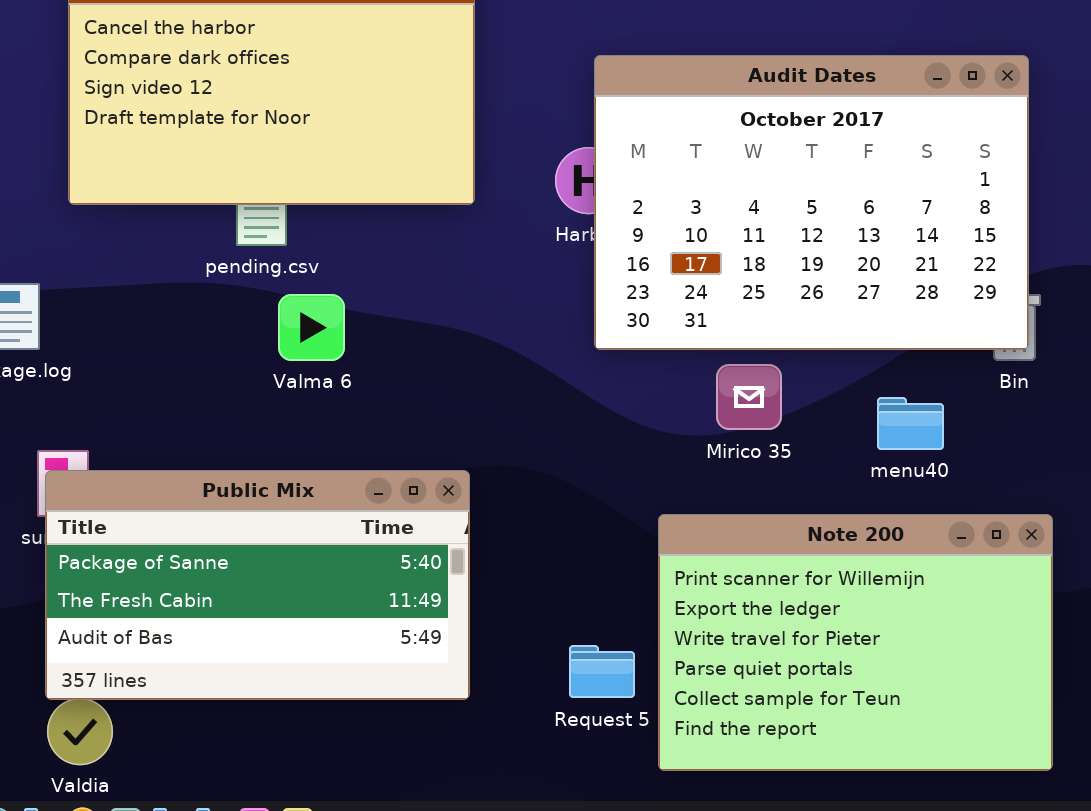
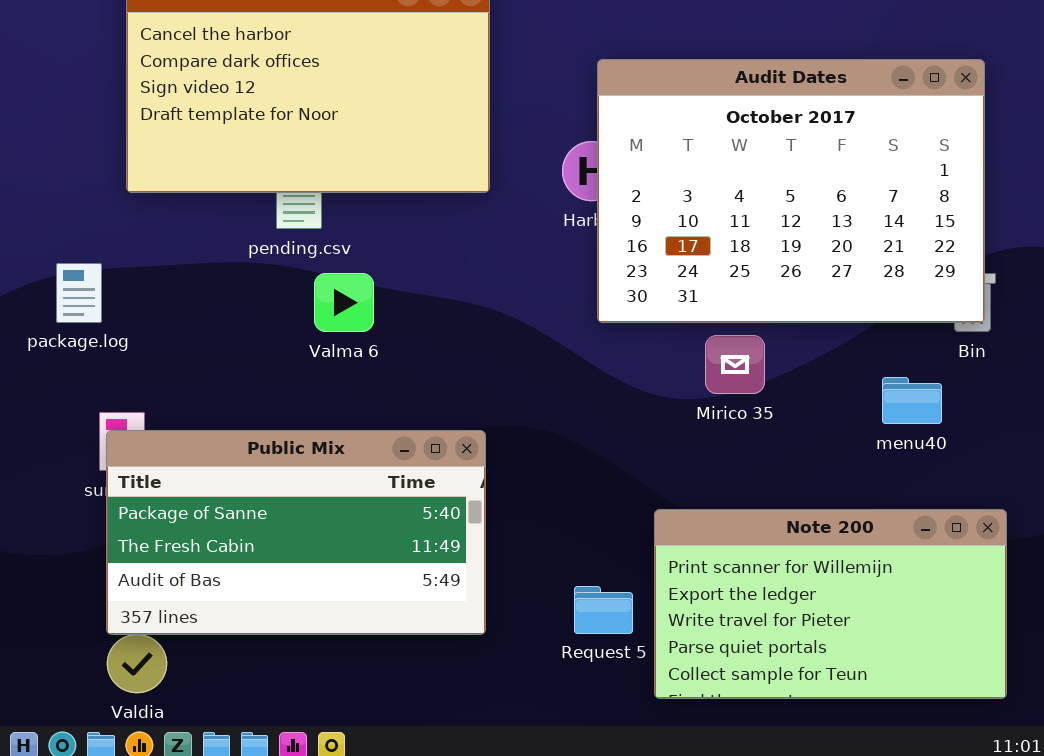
menu40: [877,397,944,450] -> [882,377,942,424], moved
Note 200: [658,514,1053,771] -> [654,509,1007,699], resized

